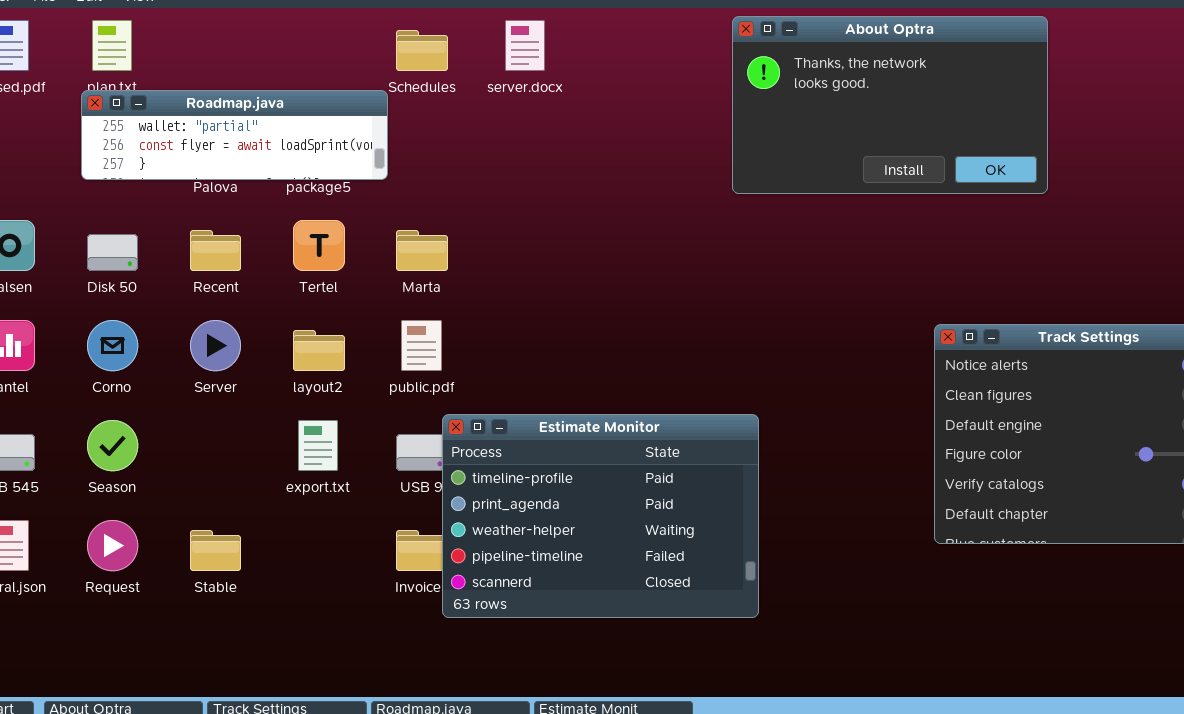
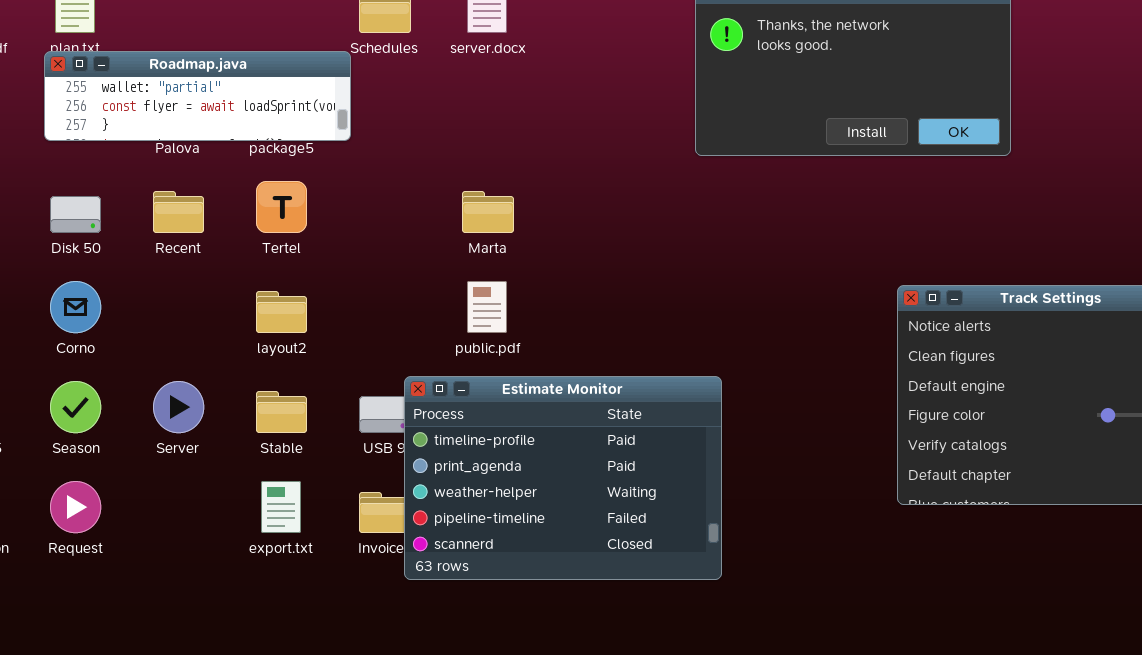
Marta: [396,230,448,271] -> [462,191,514,233], moved
Server: [190,320,241,371] -> [153,381,204,433], moved
public.pdf: [401,320,442,371] -> [467,281,507,333], moved
export.txt: [298,420,338,471] -> [261,481,301,533], moved
Stable: [190,530,241,571] -> [256,391,307,433], moved

